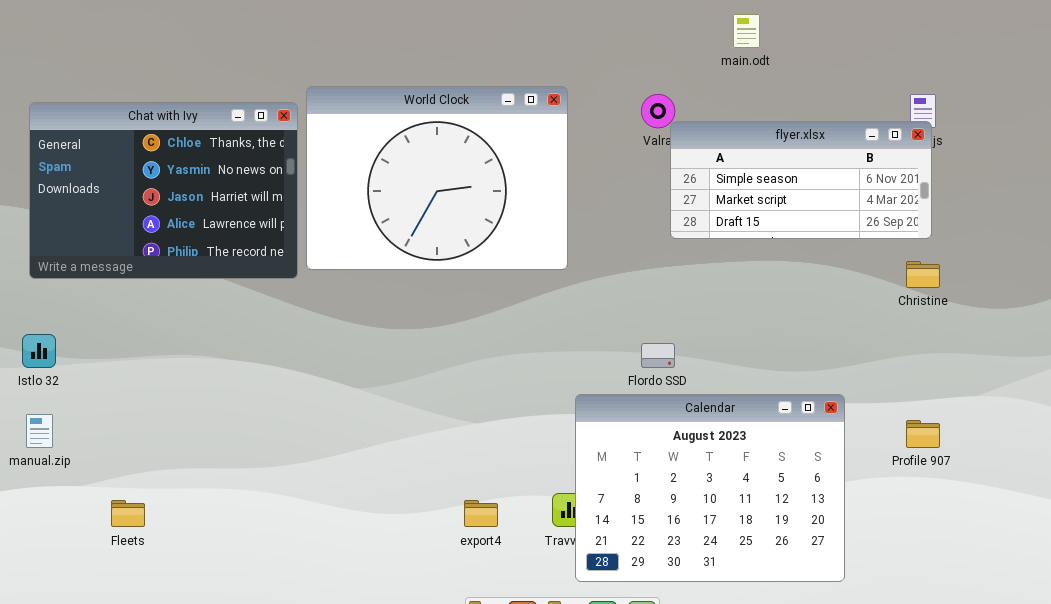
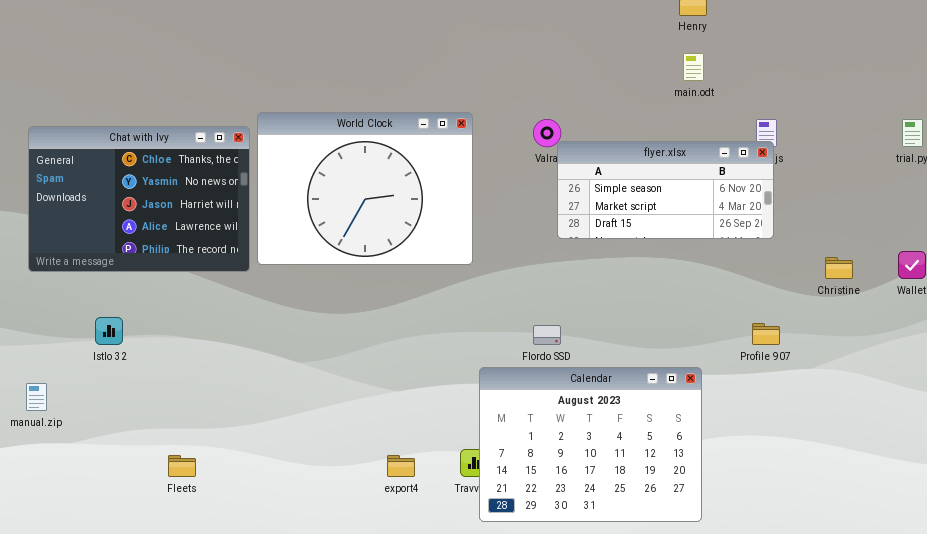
main.odt: [733,14,760,48] -> [683,53,704,81], moved
Christine: [906,261,940,288] -> [825,257,853,279], moved
Istlo 32: [22,334,56,368] -> [95,317,123,345], moved
Profile 907: [906,420,940,448] -> [752,323,780,345], moved
Fleets: [111,500,145,527] -> [168,455,196,477], moved

